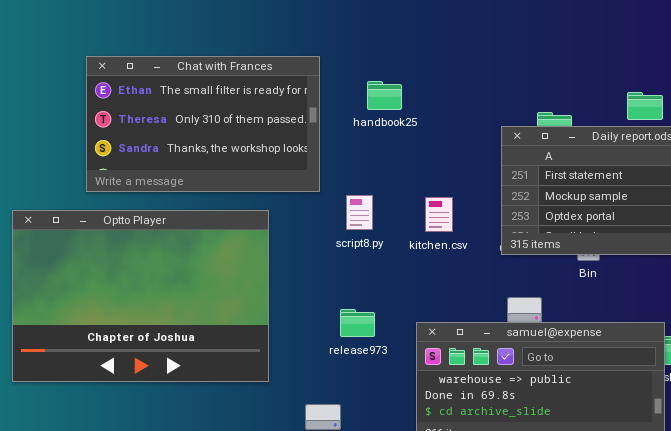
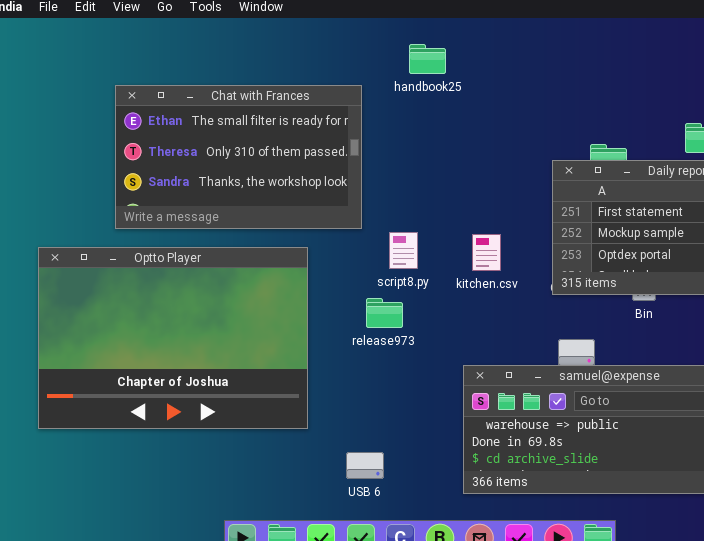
handbook25: [367,81,402,110] -> [409,44,446,74], moved
release973: [340,309,375,337] -> [366,298,403,328], moved

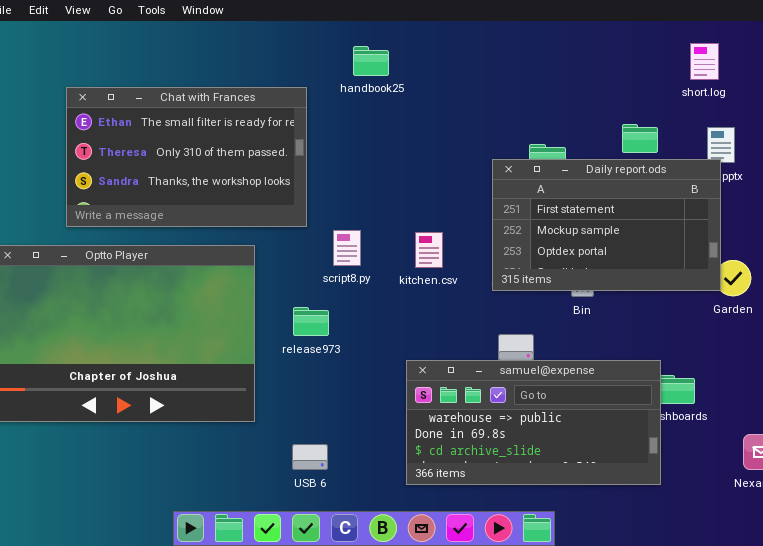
release973: [366,298,403,328] -> [293,307,329,336], moved

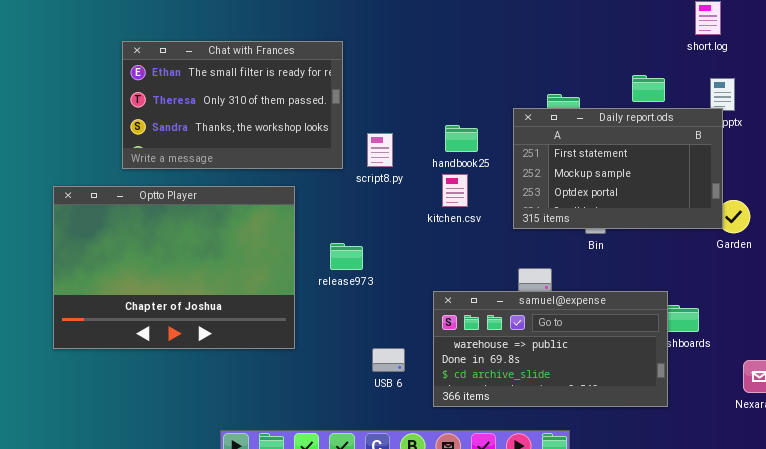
handbook25: [353,46,389,76] -> [445,125,478,152], moved
script8.py: [333,230,361,266] -> [367,133,393,167], moved
USB 6: [292,444,328,470] -> [372,348,405,372], moved

